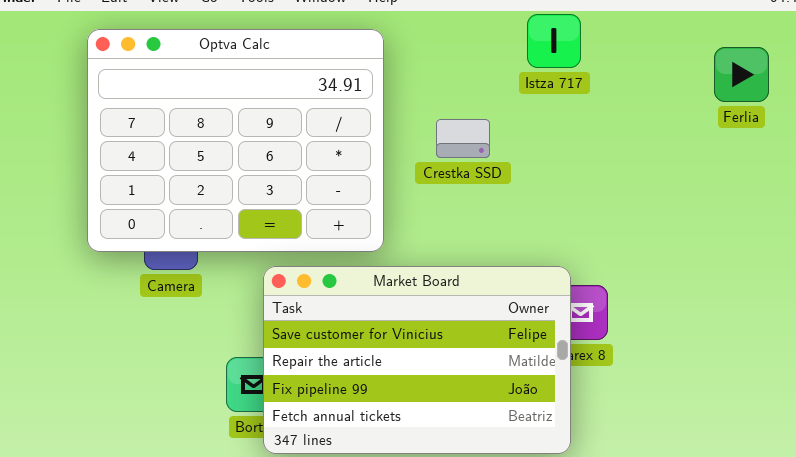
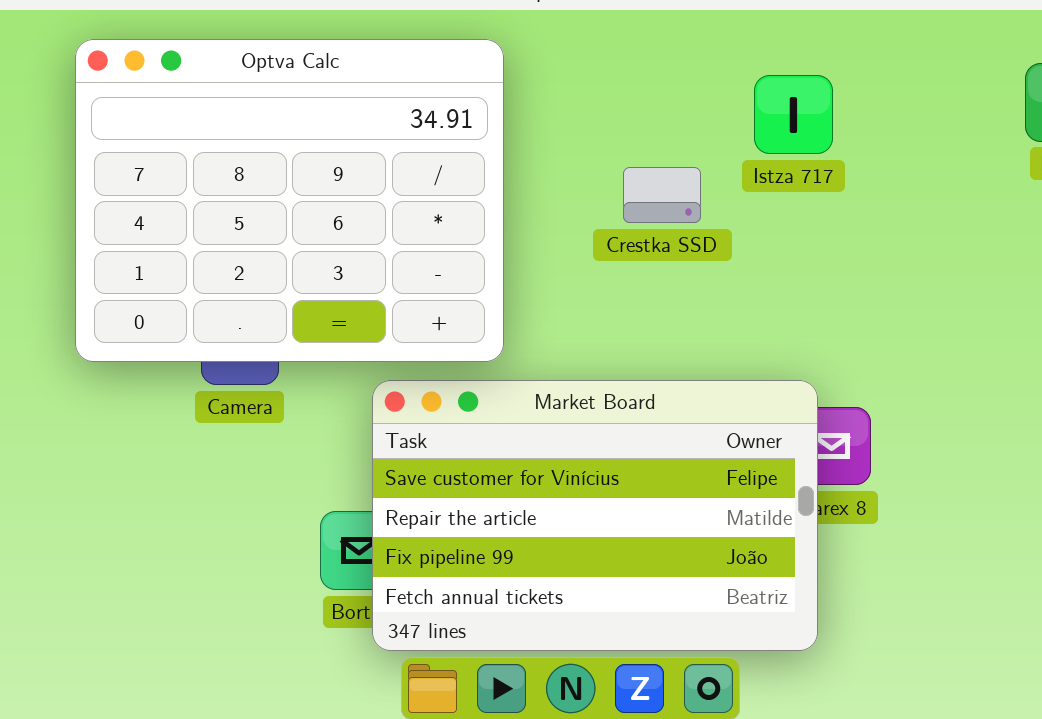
Istza 717: [527,14,581,68] -> [754,75,833,154], moved
Optva Calc: [87,29,384,252] -> [75,39,504,362], moved

